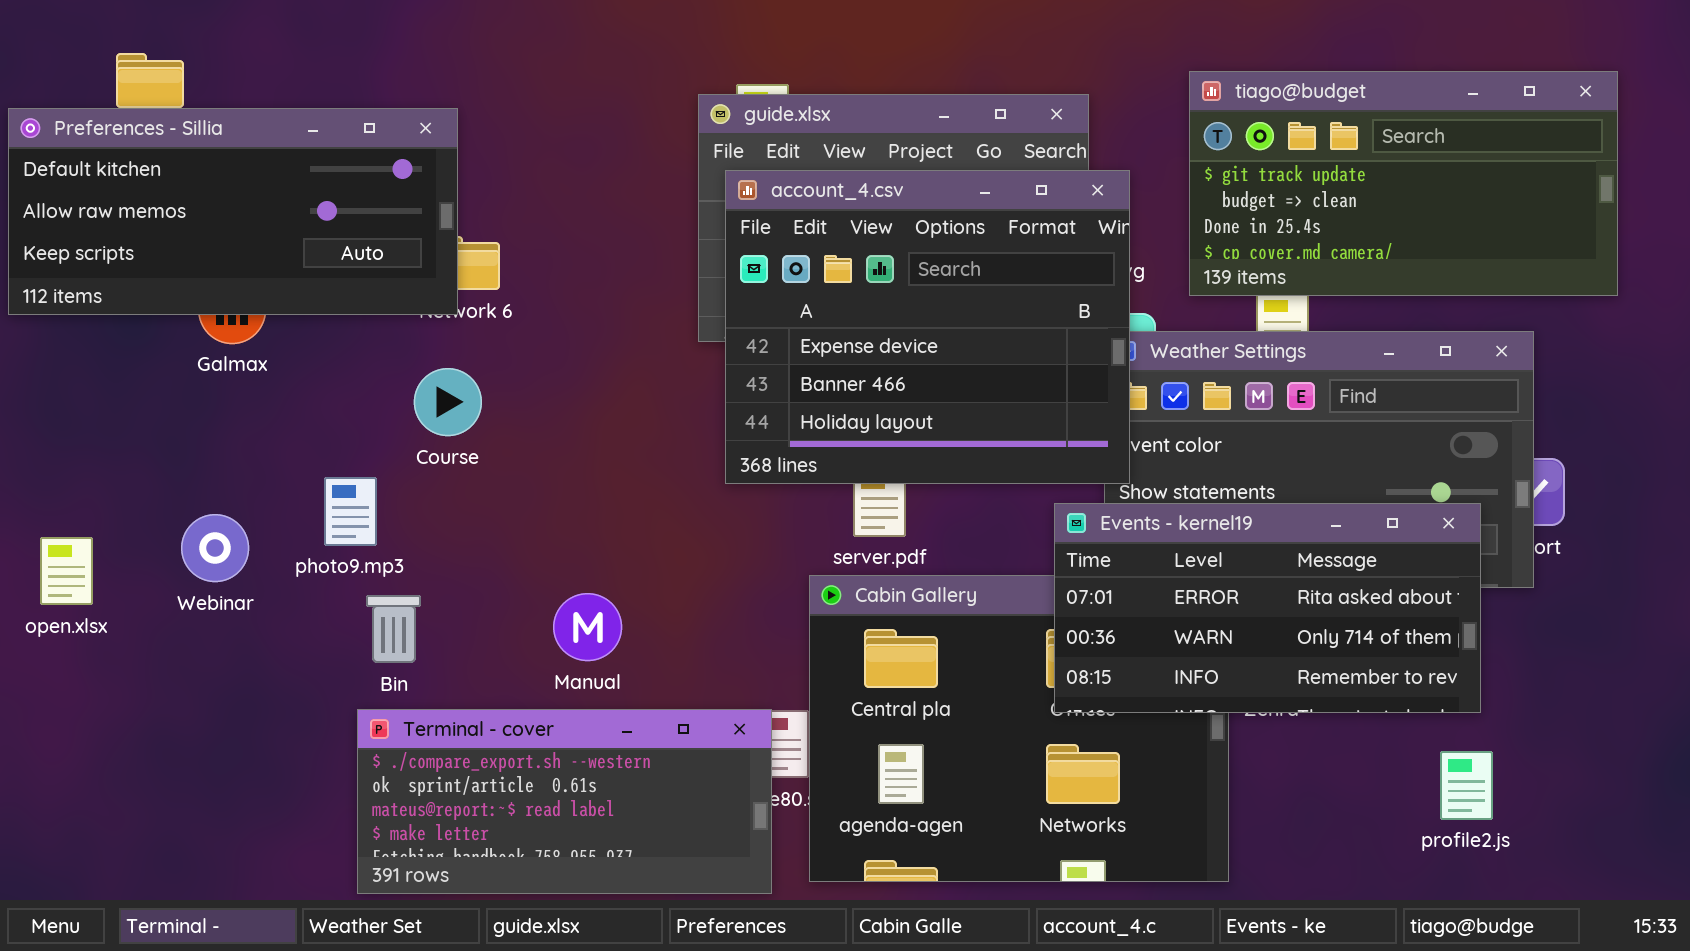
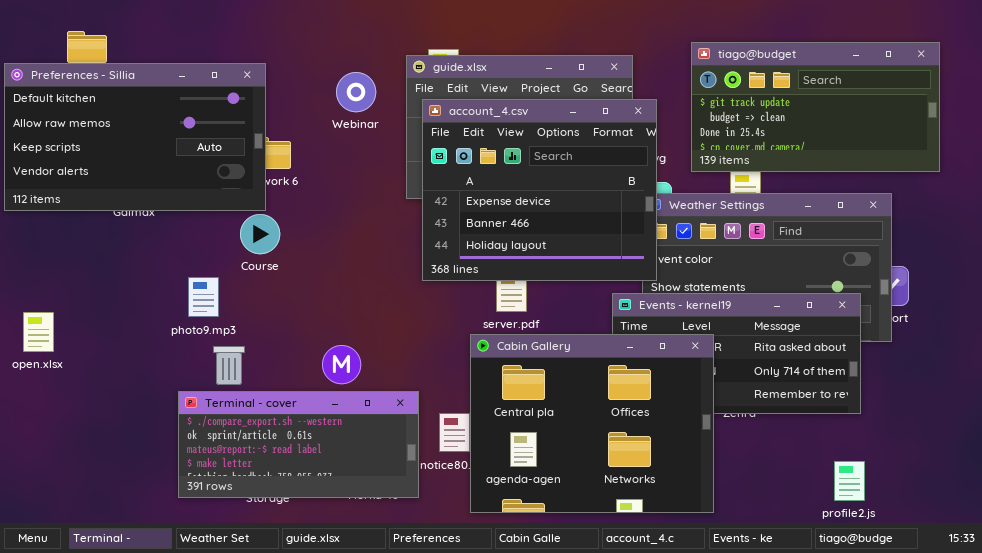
Preferences - Sillia: [8,108,458,315] -> [4,63,266,211], resized
Webinar: [181,514,249,582] -> [336,72,376,112], moved
Cabin Gallery: [809,575,1229,882] -> [470,334,714,513], raised
Terminal - cover: [357,709,772,894] -> [178,391,419,498], moved
profile2.js: [1440,751,1493,820] -> [834,461,865,501], moved

